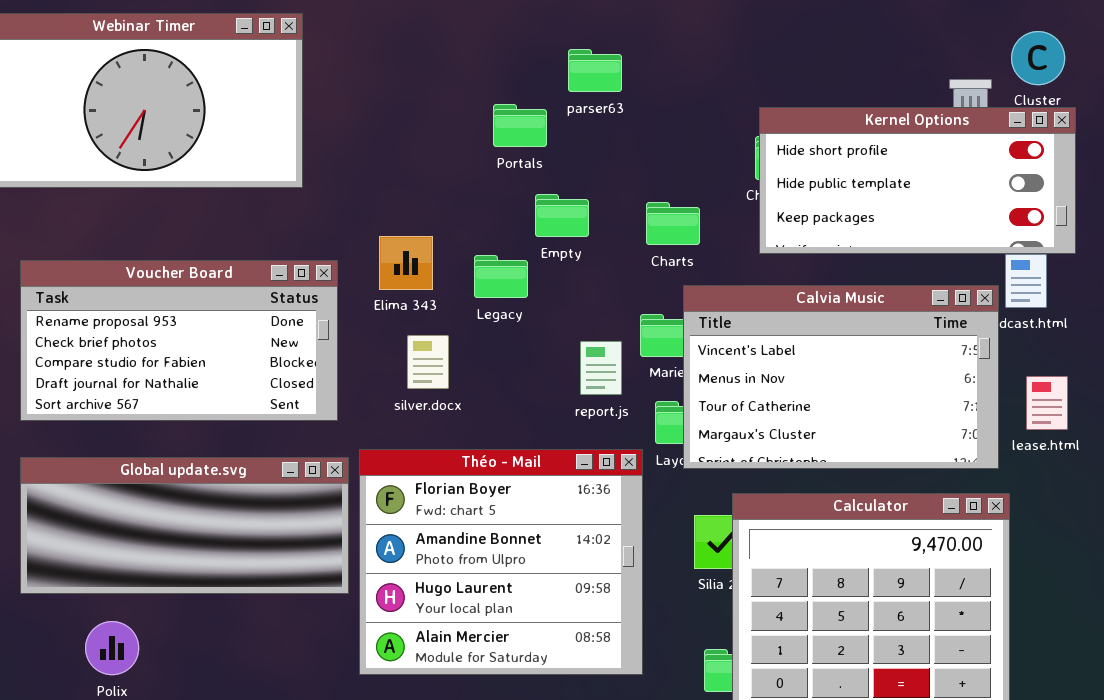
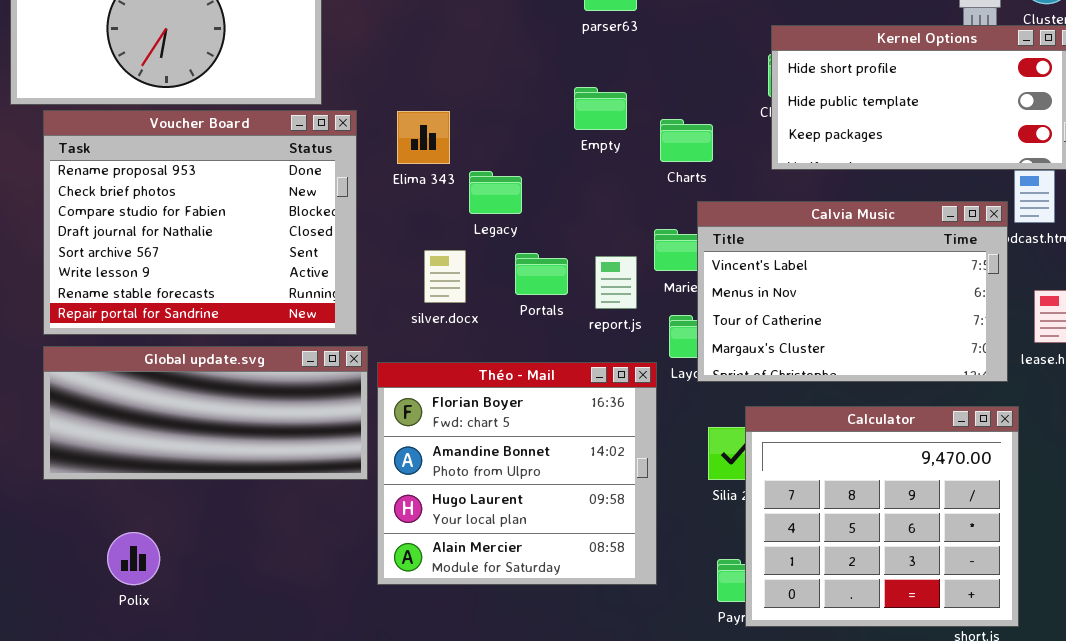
Portals: [493,104,547,147] -> [515,253,568,295], moved
Empty: [535,194,589,237] -> [574,87,627,130], moved
Elima 343: [379,236,433,290] -> [397,111,450,164], moved
Legacy: [474,255,528,298] -> [469,171,522,214], moved
Voucher Board: [20,260,338,421] -> [43,110,357,335], resized
Global update.svg: [20,457,349,594] -> [43,346,368,480], moved

